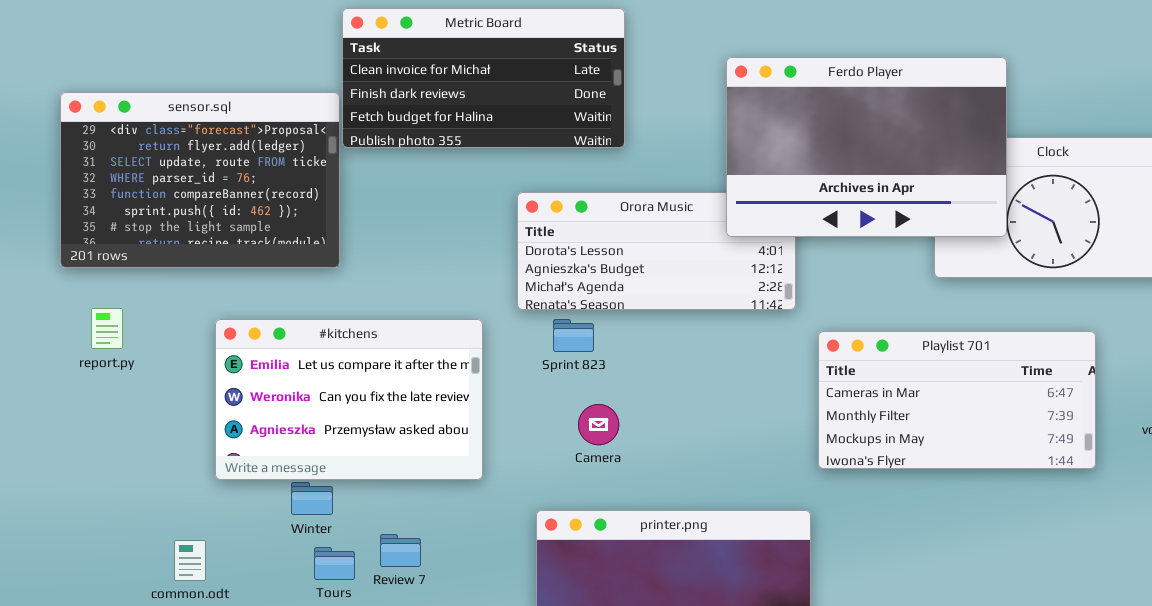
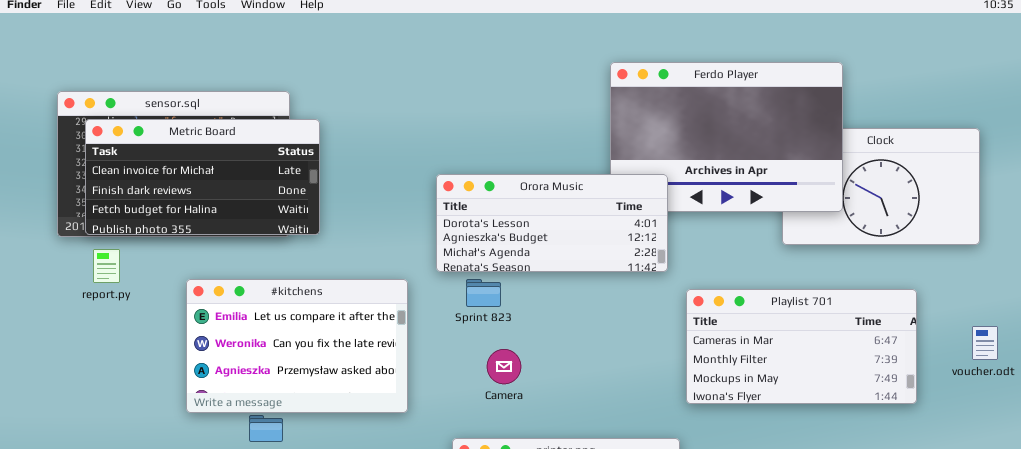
Metric Board: [342,8,625,148] -> [85,119,320,235], moved
Orora Music: [517,192,796,310] -> [436,174,668,272], raised
report.py: [91,308,123,349] -> [93,249,120,283], moved

